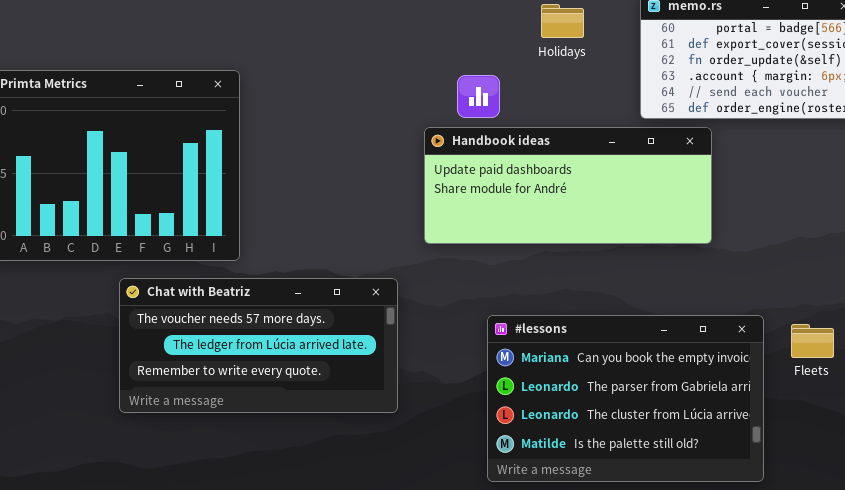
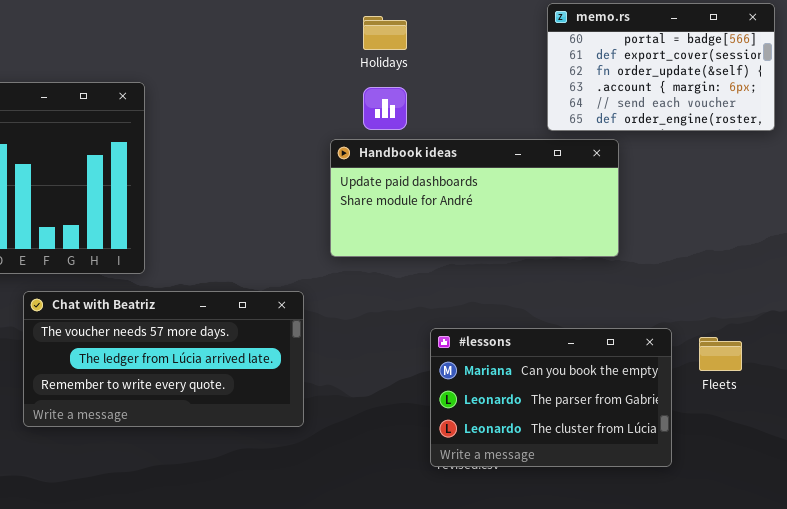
Holidays: [541,4,584,38] -> [363,16,407,50], moved
#lessons: [487,315,764,482] -> [430,328,672,467], resized

